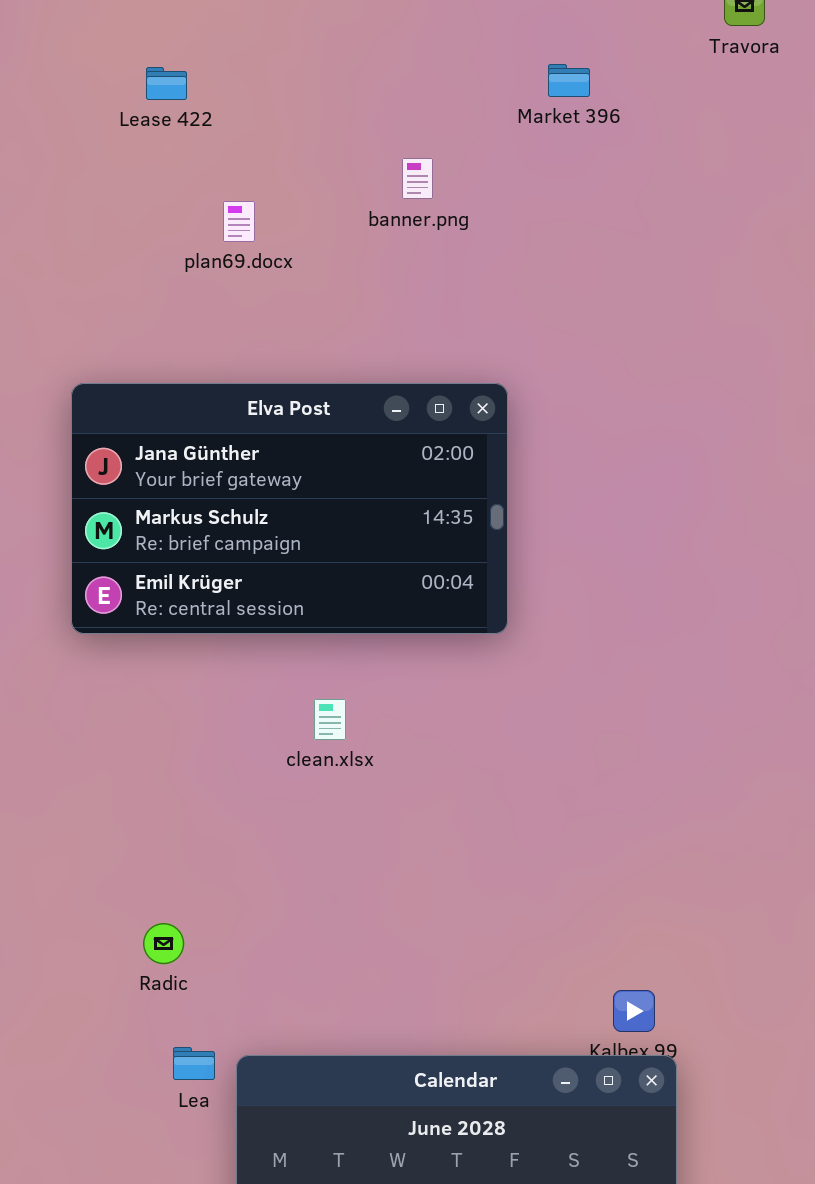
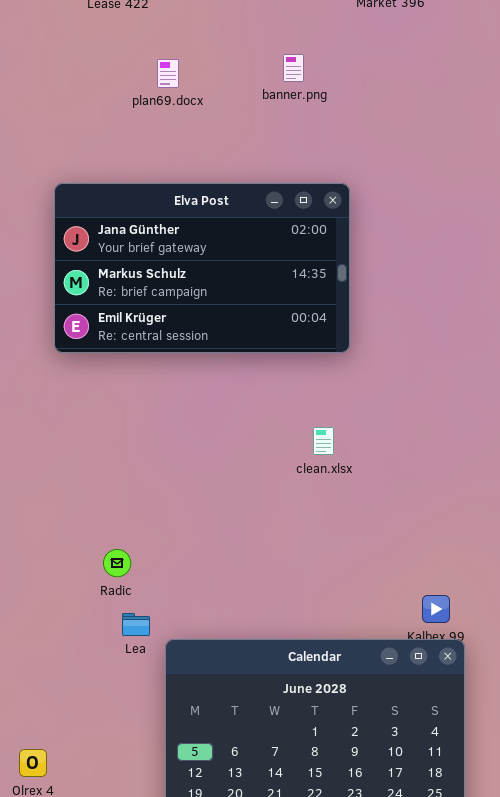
banner.png: [402,158,433,199] -> [283,54,304,82], moved
clean.xlsx: [314,699,346,740] -> [313,427,334,455], moved
Lea: [173,1047,215,1080] -> [122,613,150,636], moved

